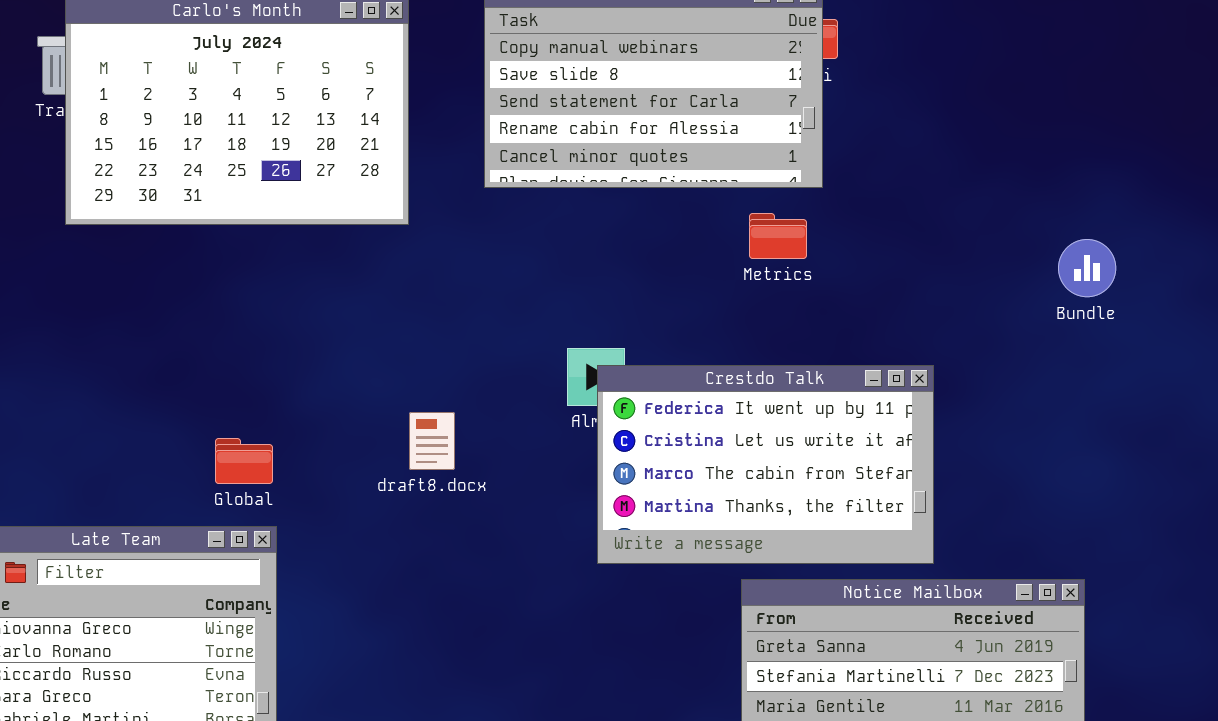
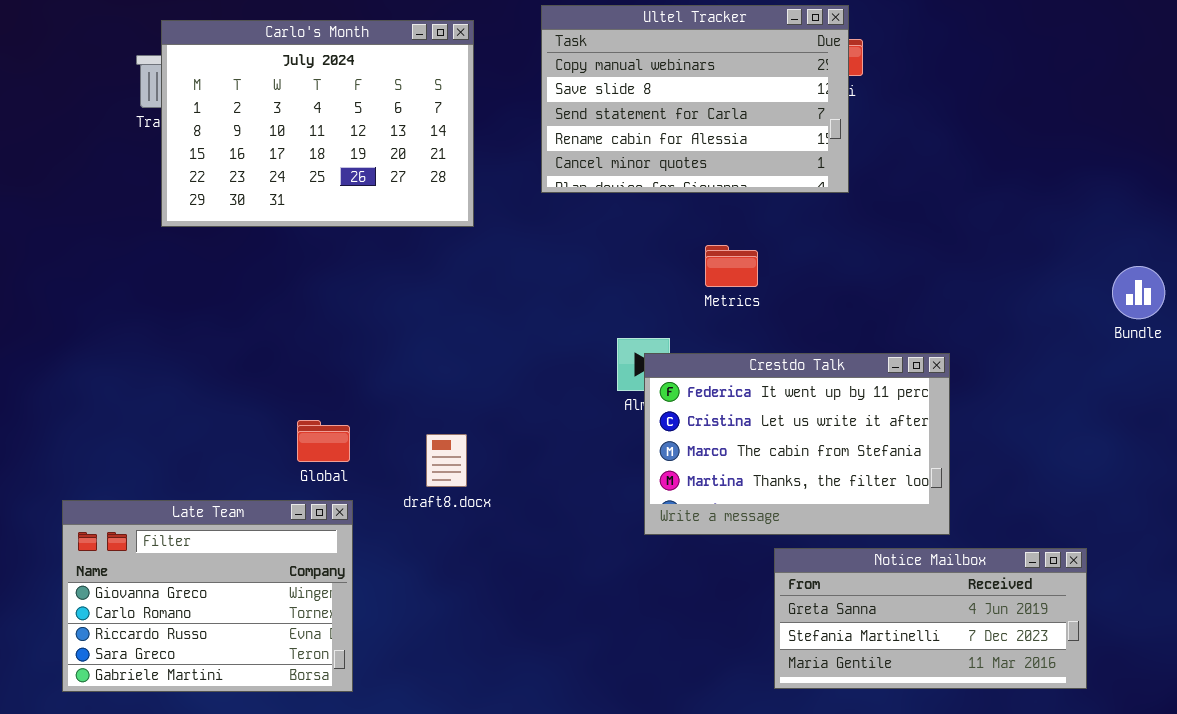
Metrics: [749,213,807,259] -> [705,245,758,287], moved
Bundle: [1058,239,1116,297] -> [1112,266,1165,319], moved
draft8.docx: [409,412,455,470] -> [426,434,467,487], moved

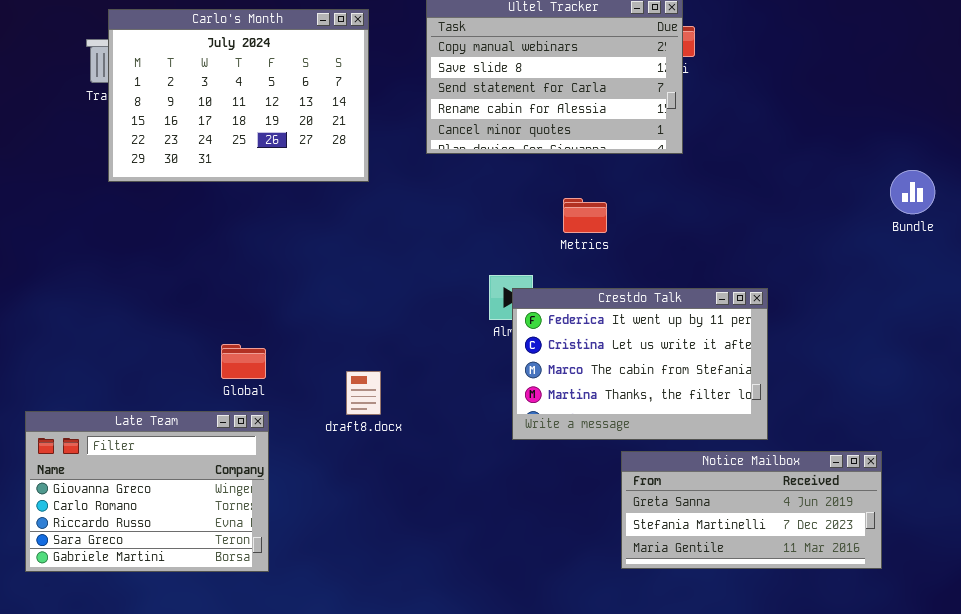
Bundle: [1112,266,1165,319] -> [890,170,935,214], moved
draft8.docx: [426,434,467,487] -> [346,371,381,415], moved

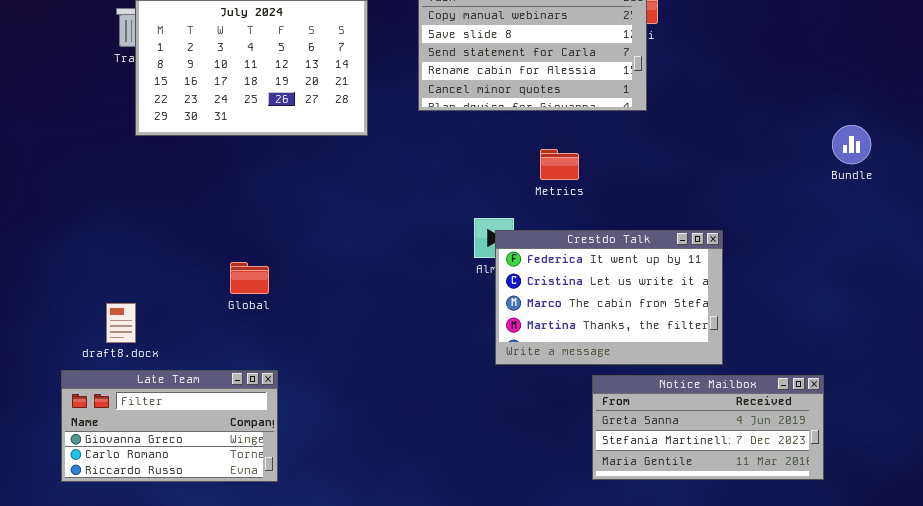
Global: [221,344,266,379] -> [230,262,269,294], moved
draft8.docx: [346,371,381,415] -> [106,303,136,343], moved
Late Team: [25,411,269,572] -> [61,370,278,482], resized

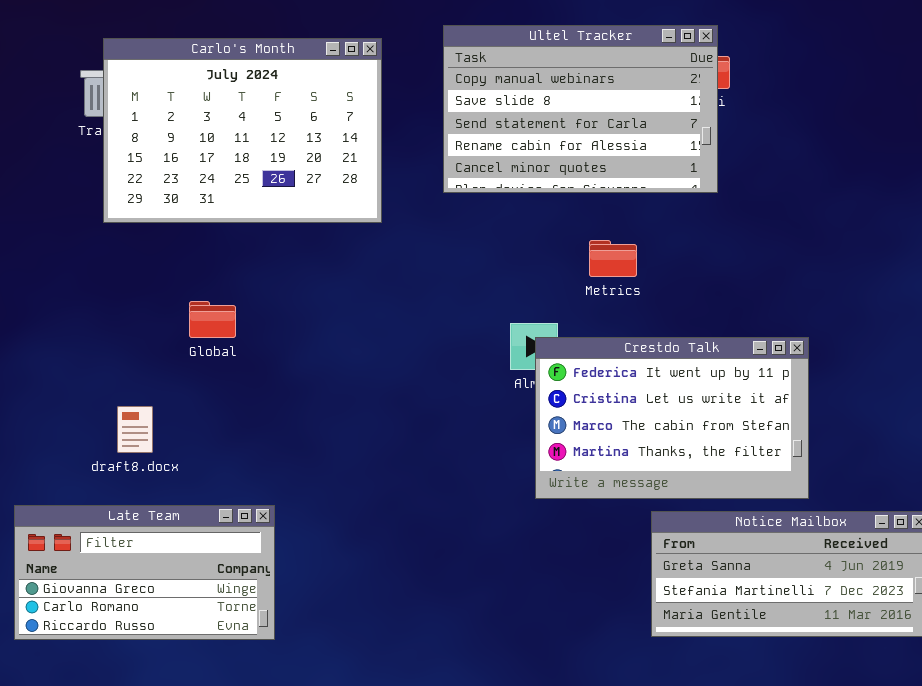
Global: [230,262,269,294] -> [189,301,236,338], moved
draft8.docx: [106,303,136,343] -> [117,406,153,453], moved

